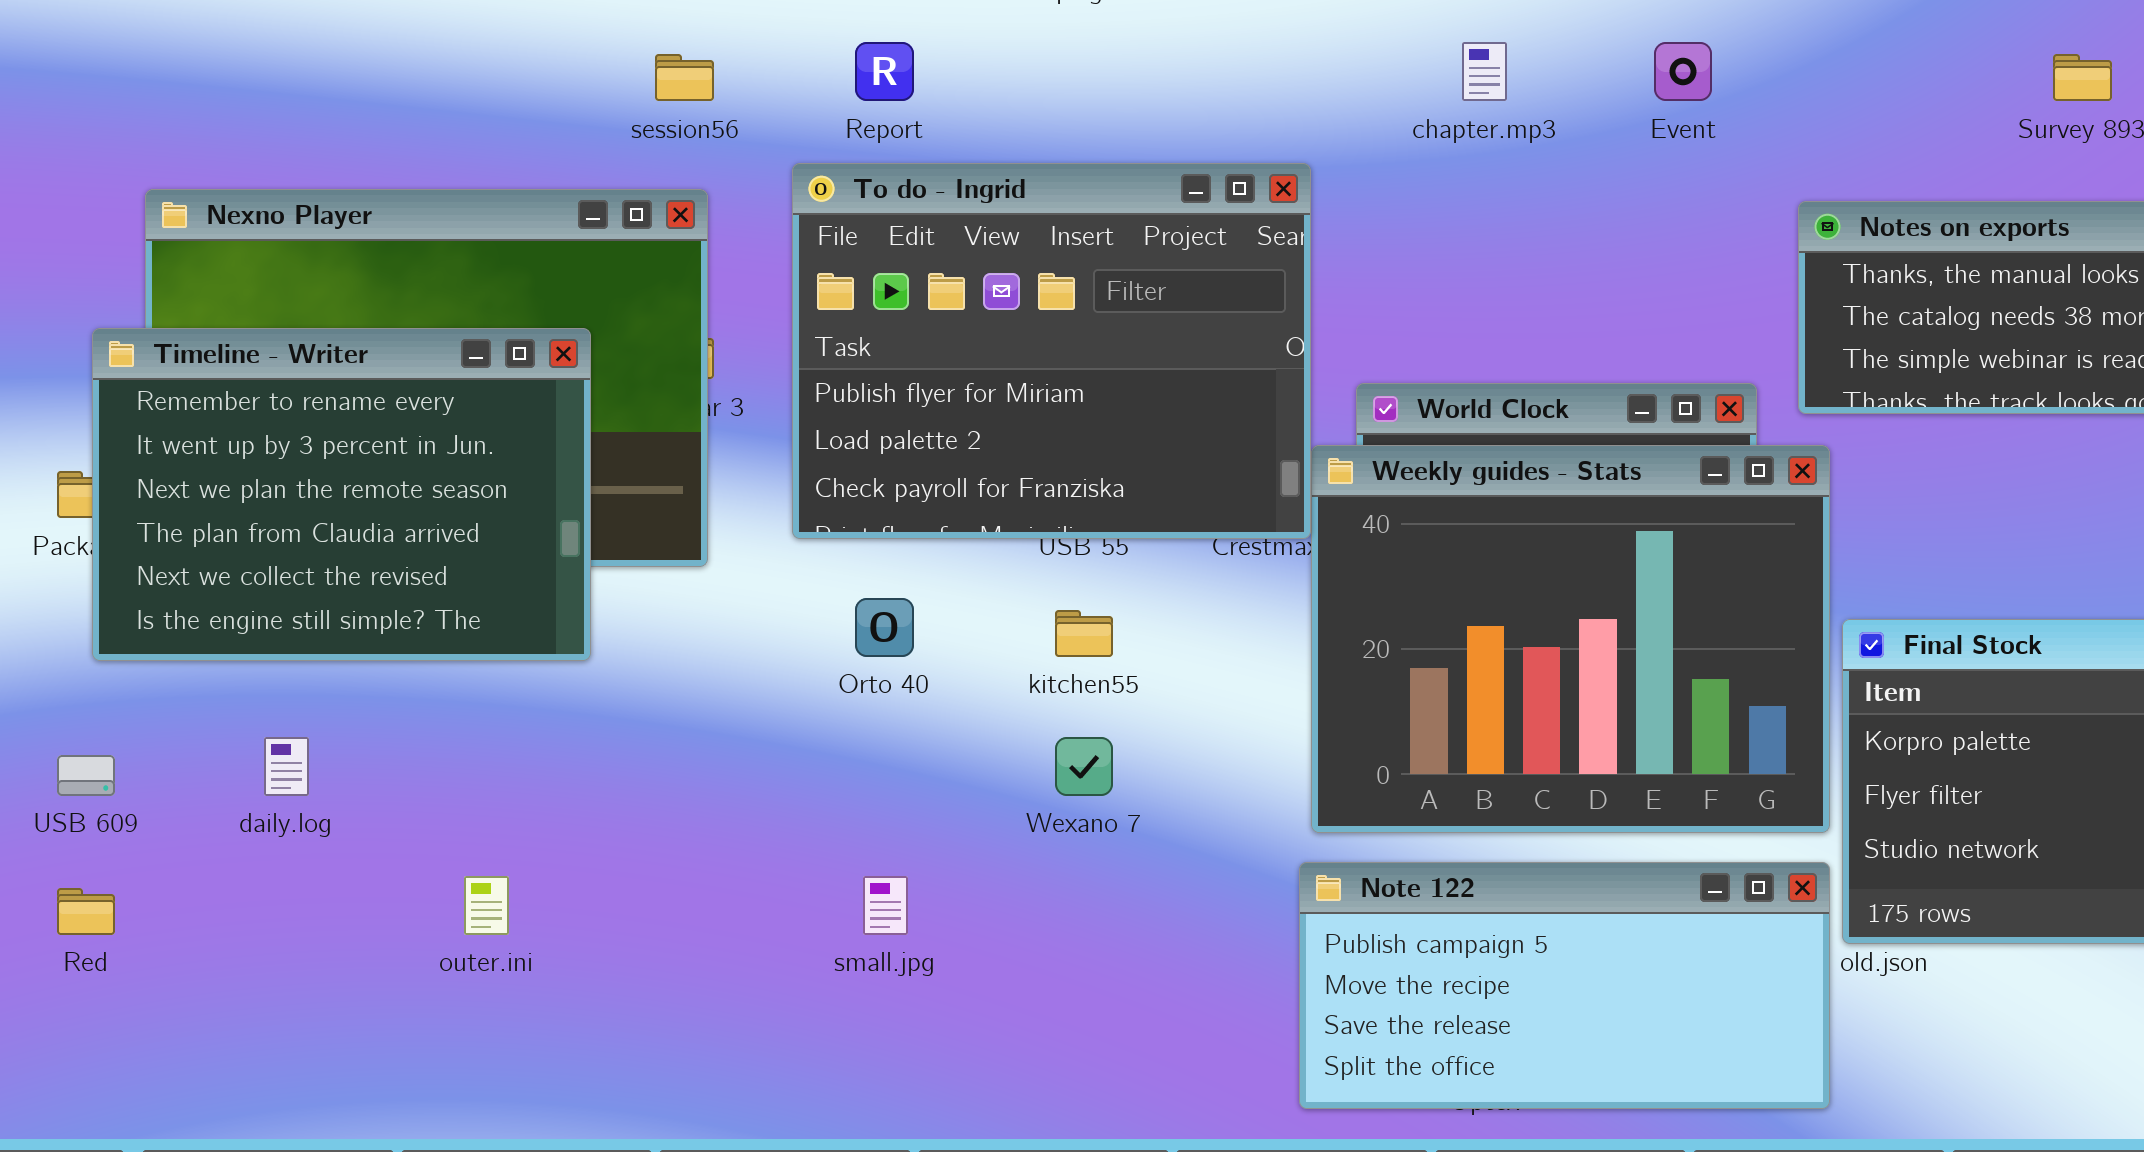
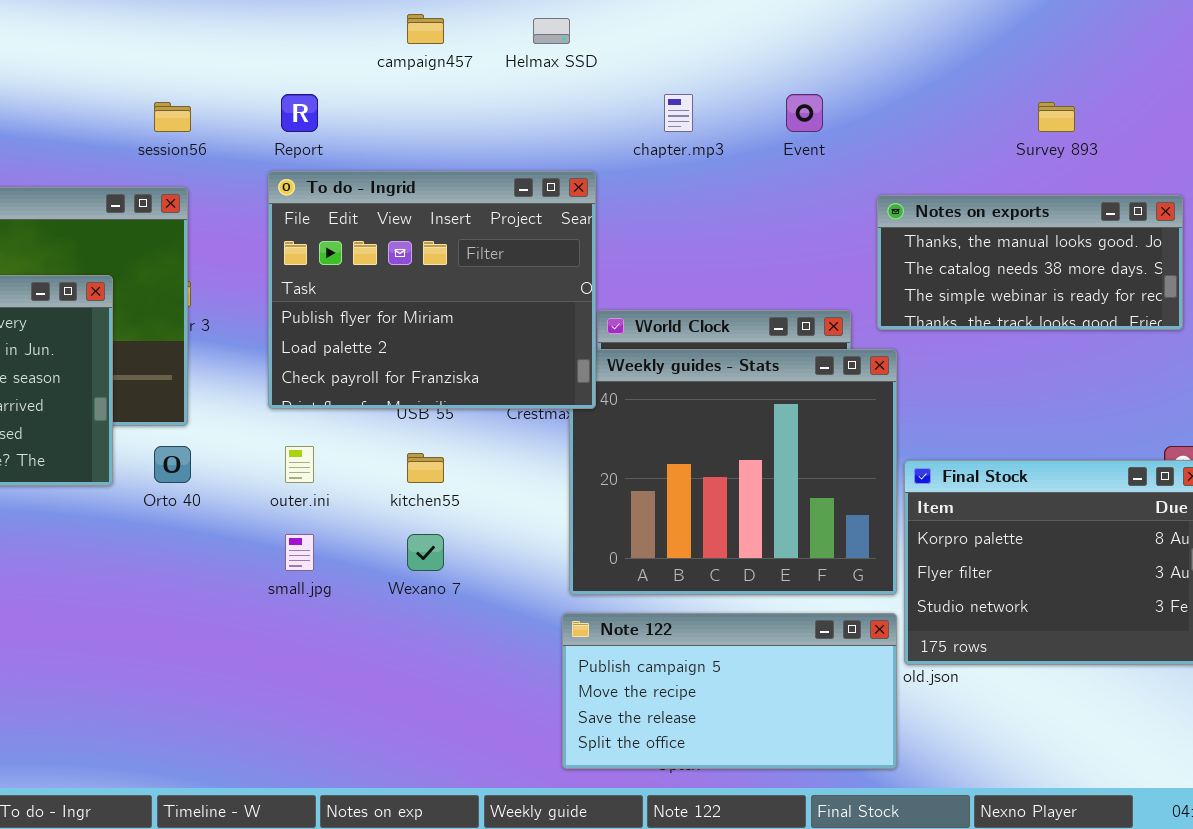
To do - Ingrid: [792,163,1311,539] -> [268,171,596,409], moved
Orto 40: [855,598,914,657] -> [154,446,191,483], moved
outer.ini: [464,876,509,935] -> [285,446,314,483], moved
small.jpg: [863,876,908,935] -> [285,534,314,571], moved

